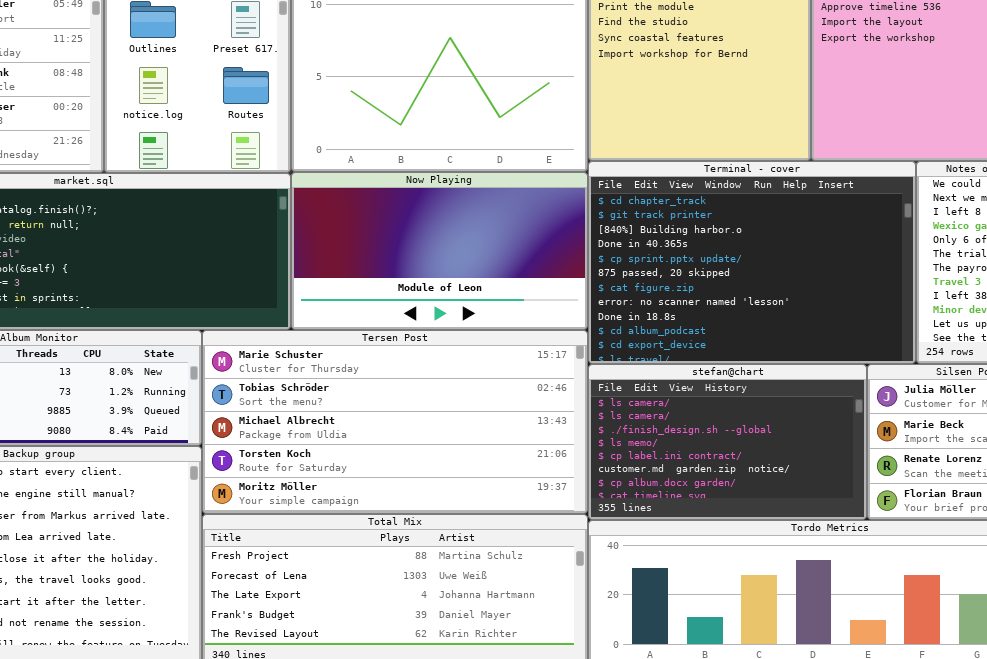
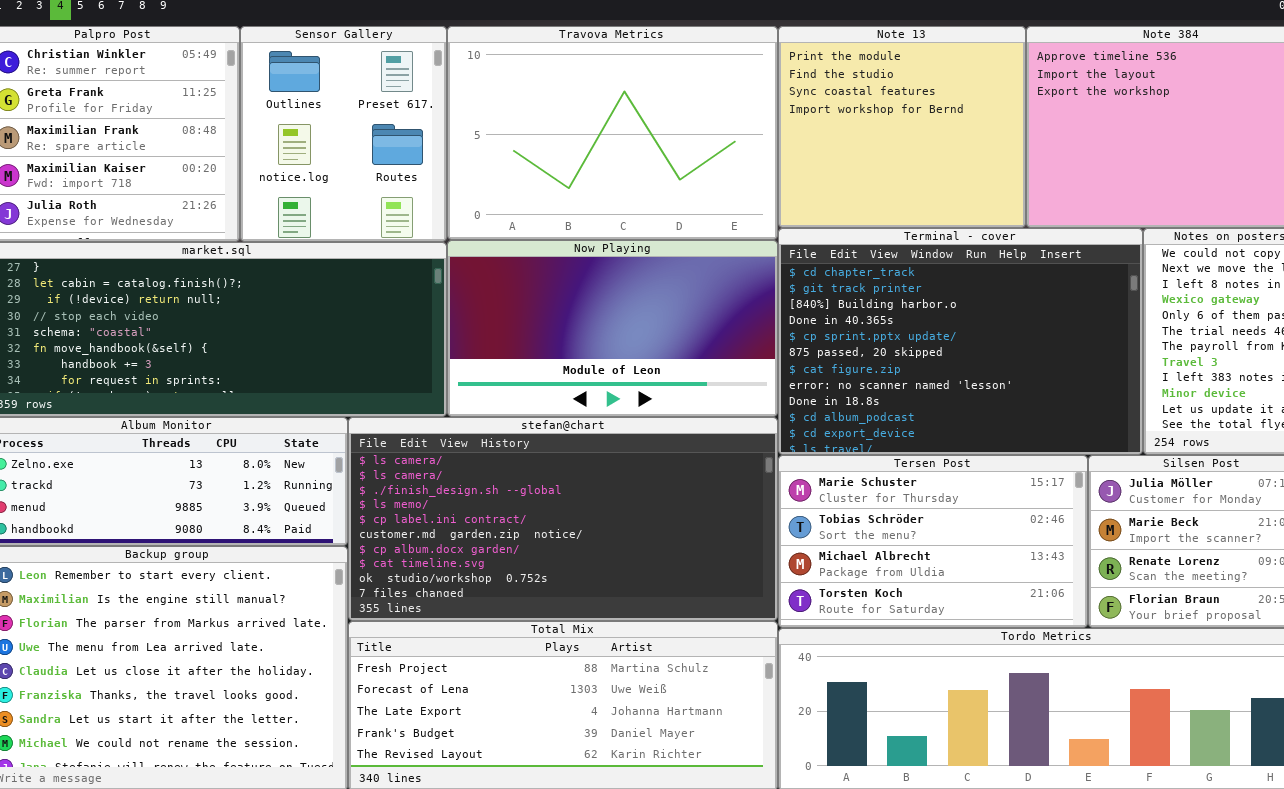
Tersen Post: [202,330,588,514] -> [778,455,1088,628], moved, resized
stefan@chart: [588,364,867,520] -> [348,417,778,621], moved, resized

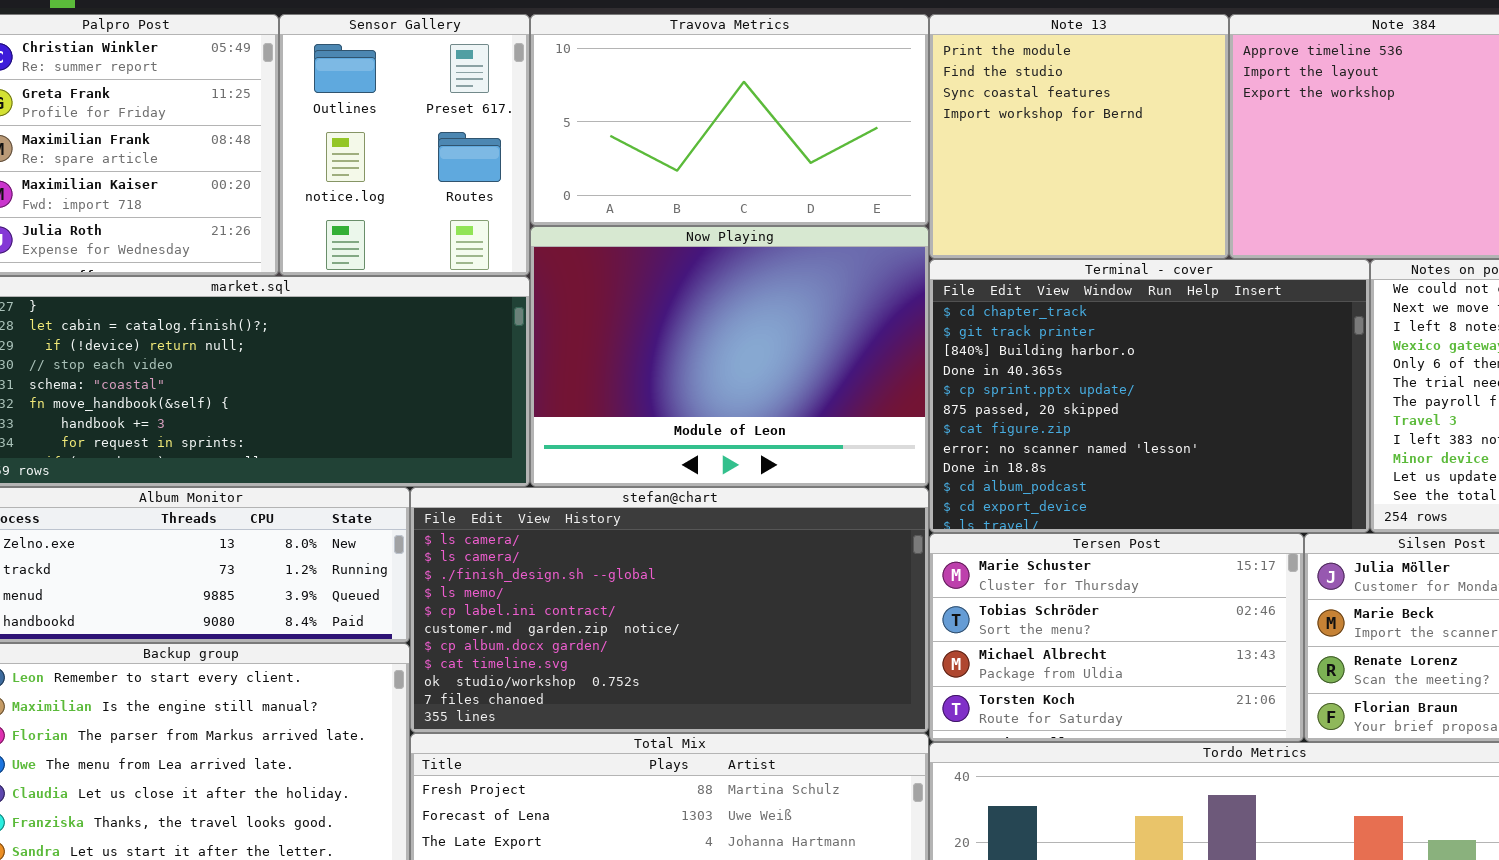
Travova Metrics: [447,26,778,240] -> [530,14,929,226], resized
Now Playing: [447,240,778,417] -> [530,226,929,487], resized

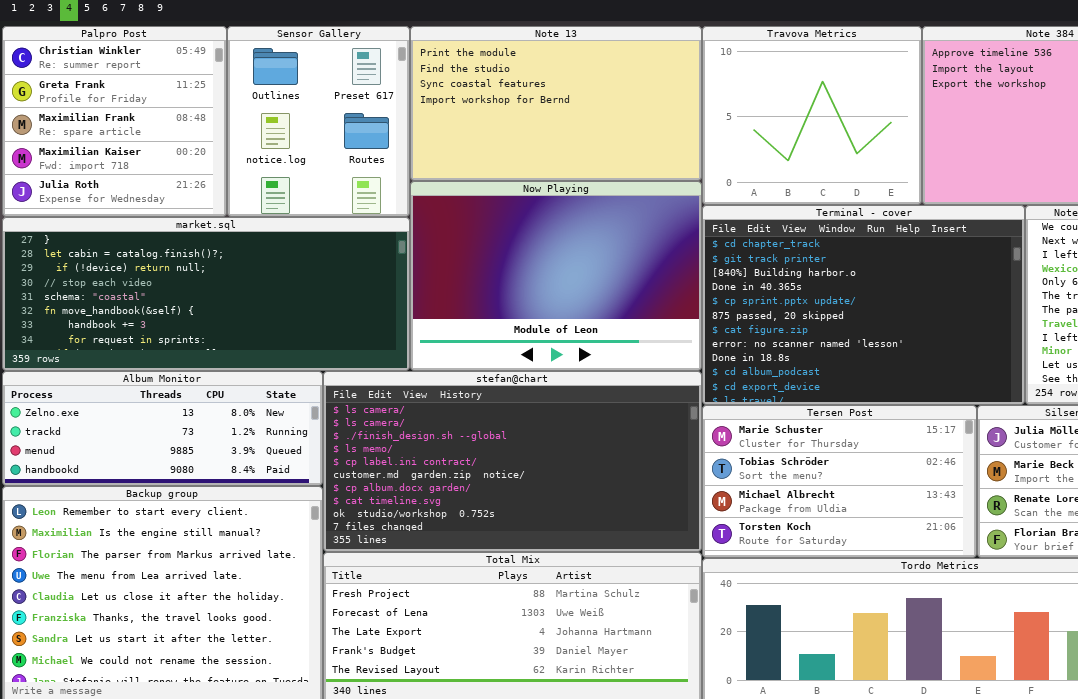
Travova Metrics: [530,14,929,226] -> [702,26,922,205], moved, resized
Note 13: [929,14,1229,259] -> [410,26,702,181], moved, resized

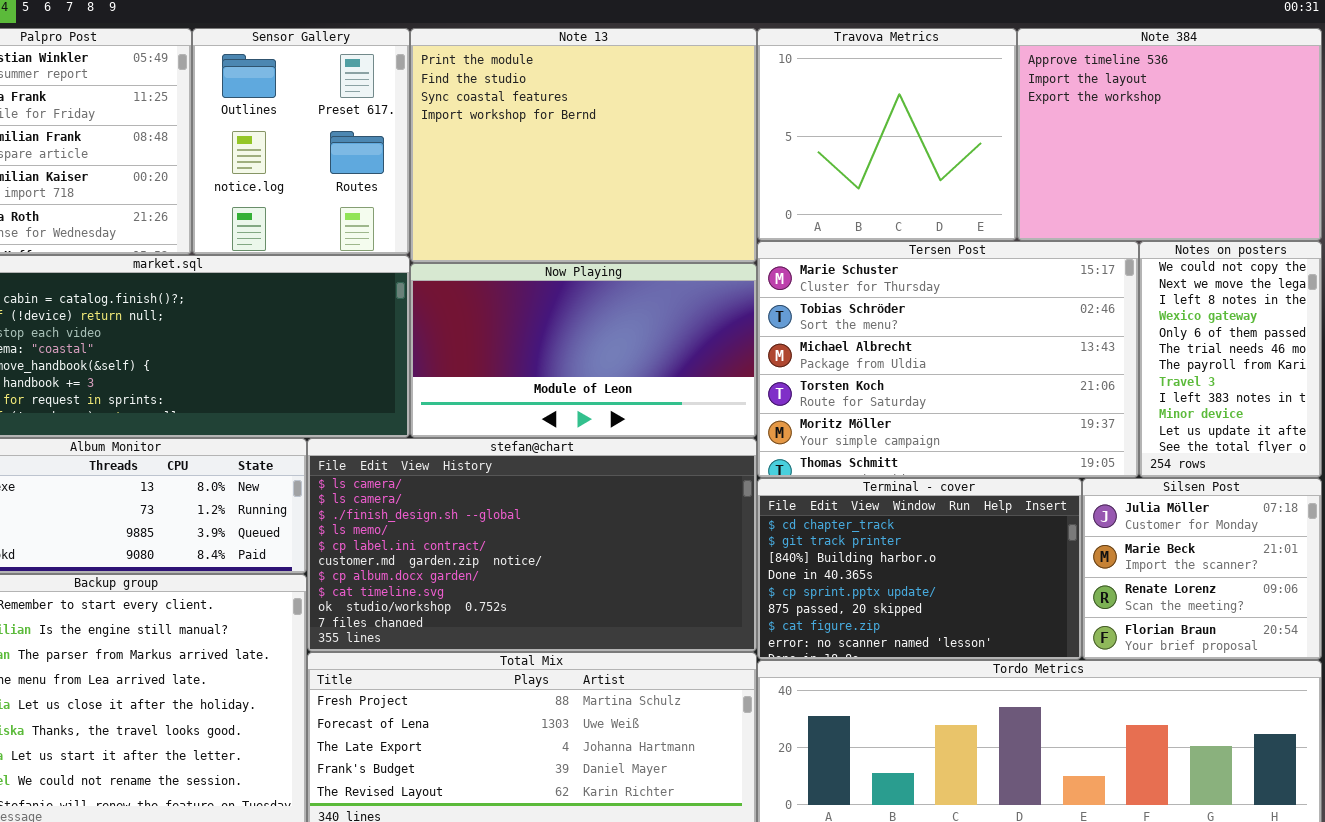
Note 13: [410,26,702,181] -> [410,28,757,263], resized
Now Playing: [410,181,702,371] -> [410,263,757,438], resized
Terminal - cover: [702,205,1025,405] -> [757,478,1082,660], moved, resized
Tersen Post: [702,405,977,558] -> [757,241,1139,478], moved, resized

